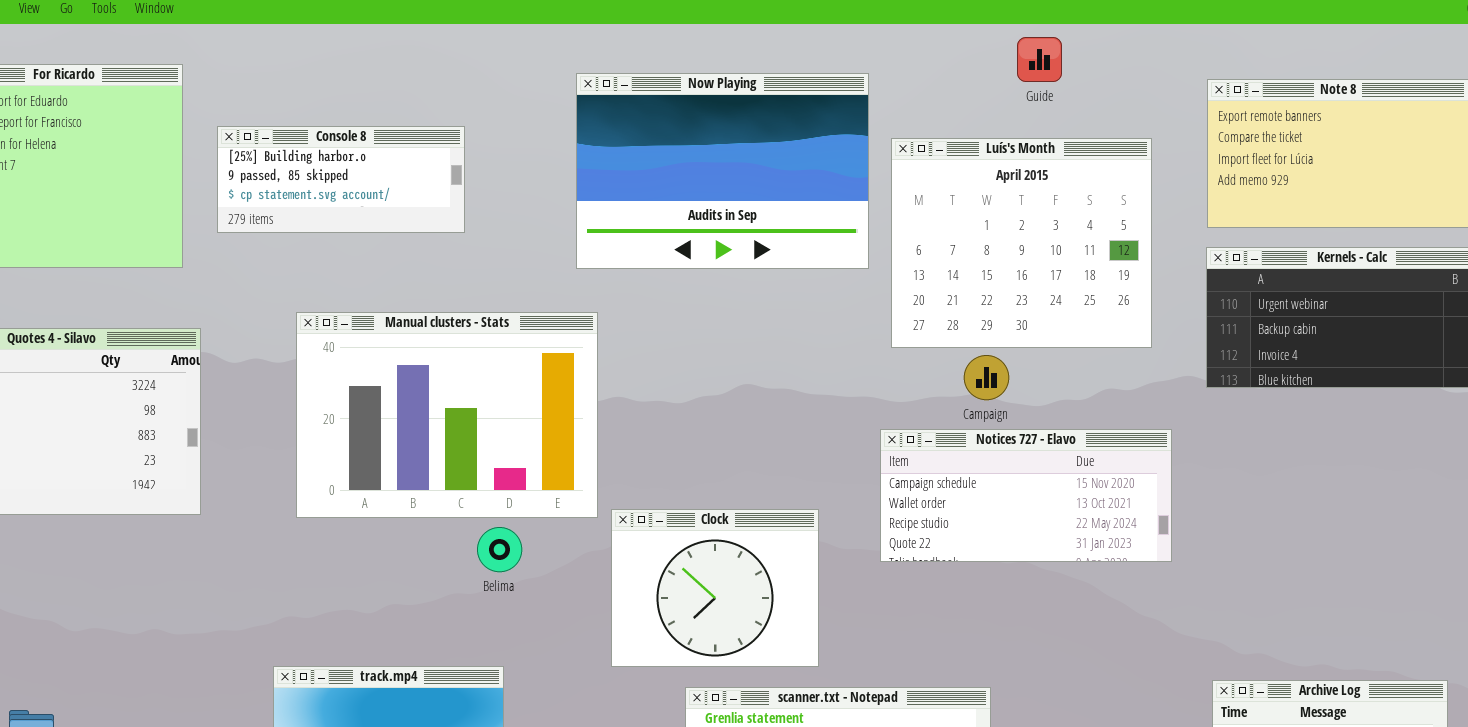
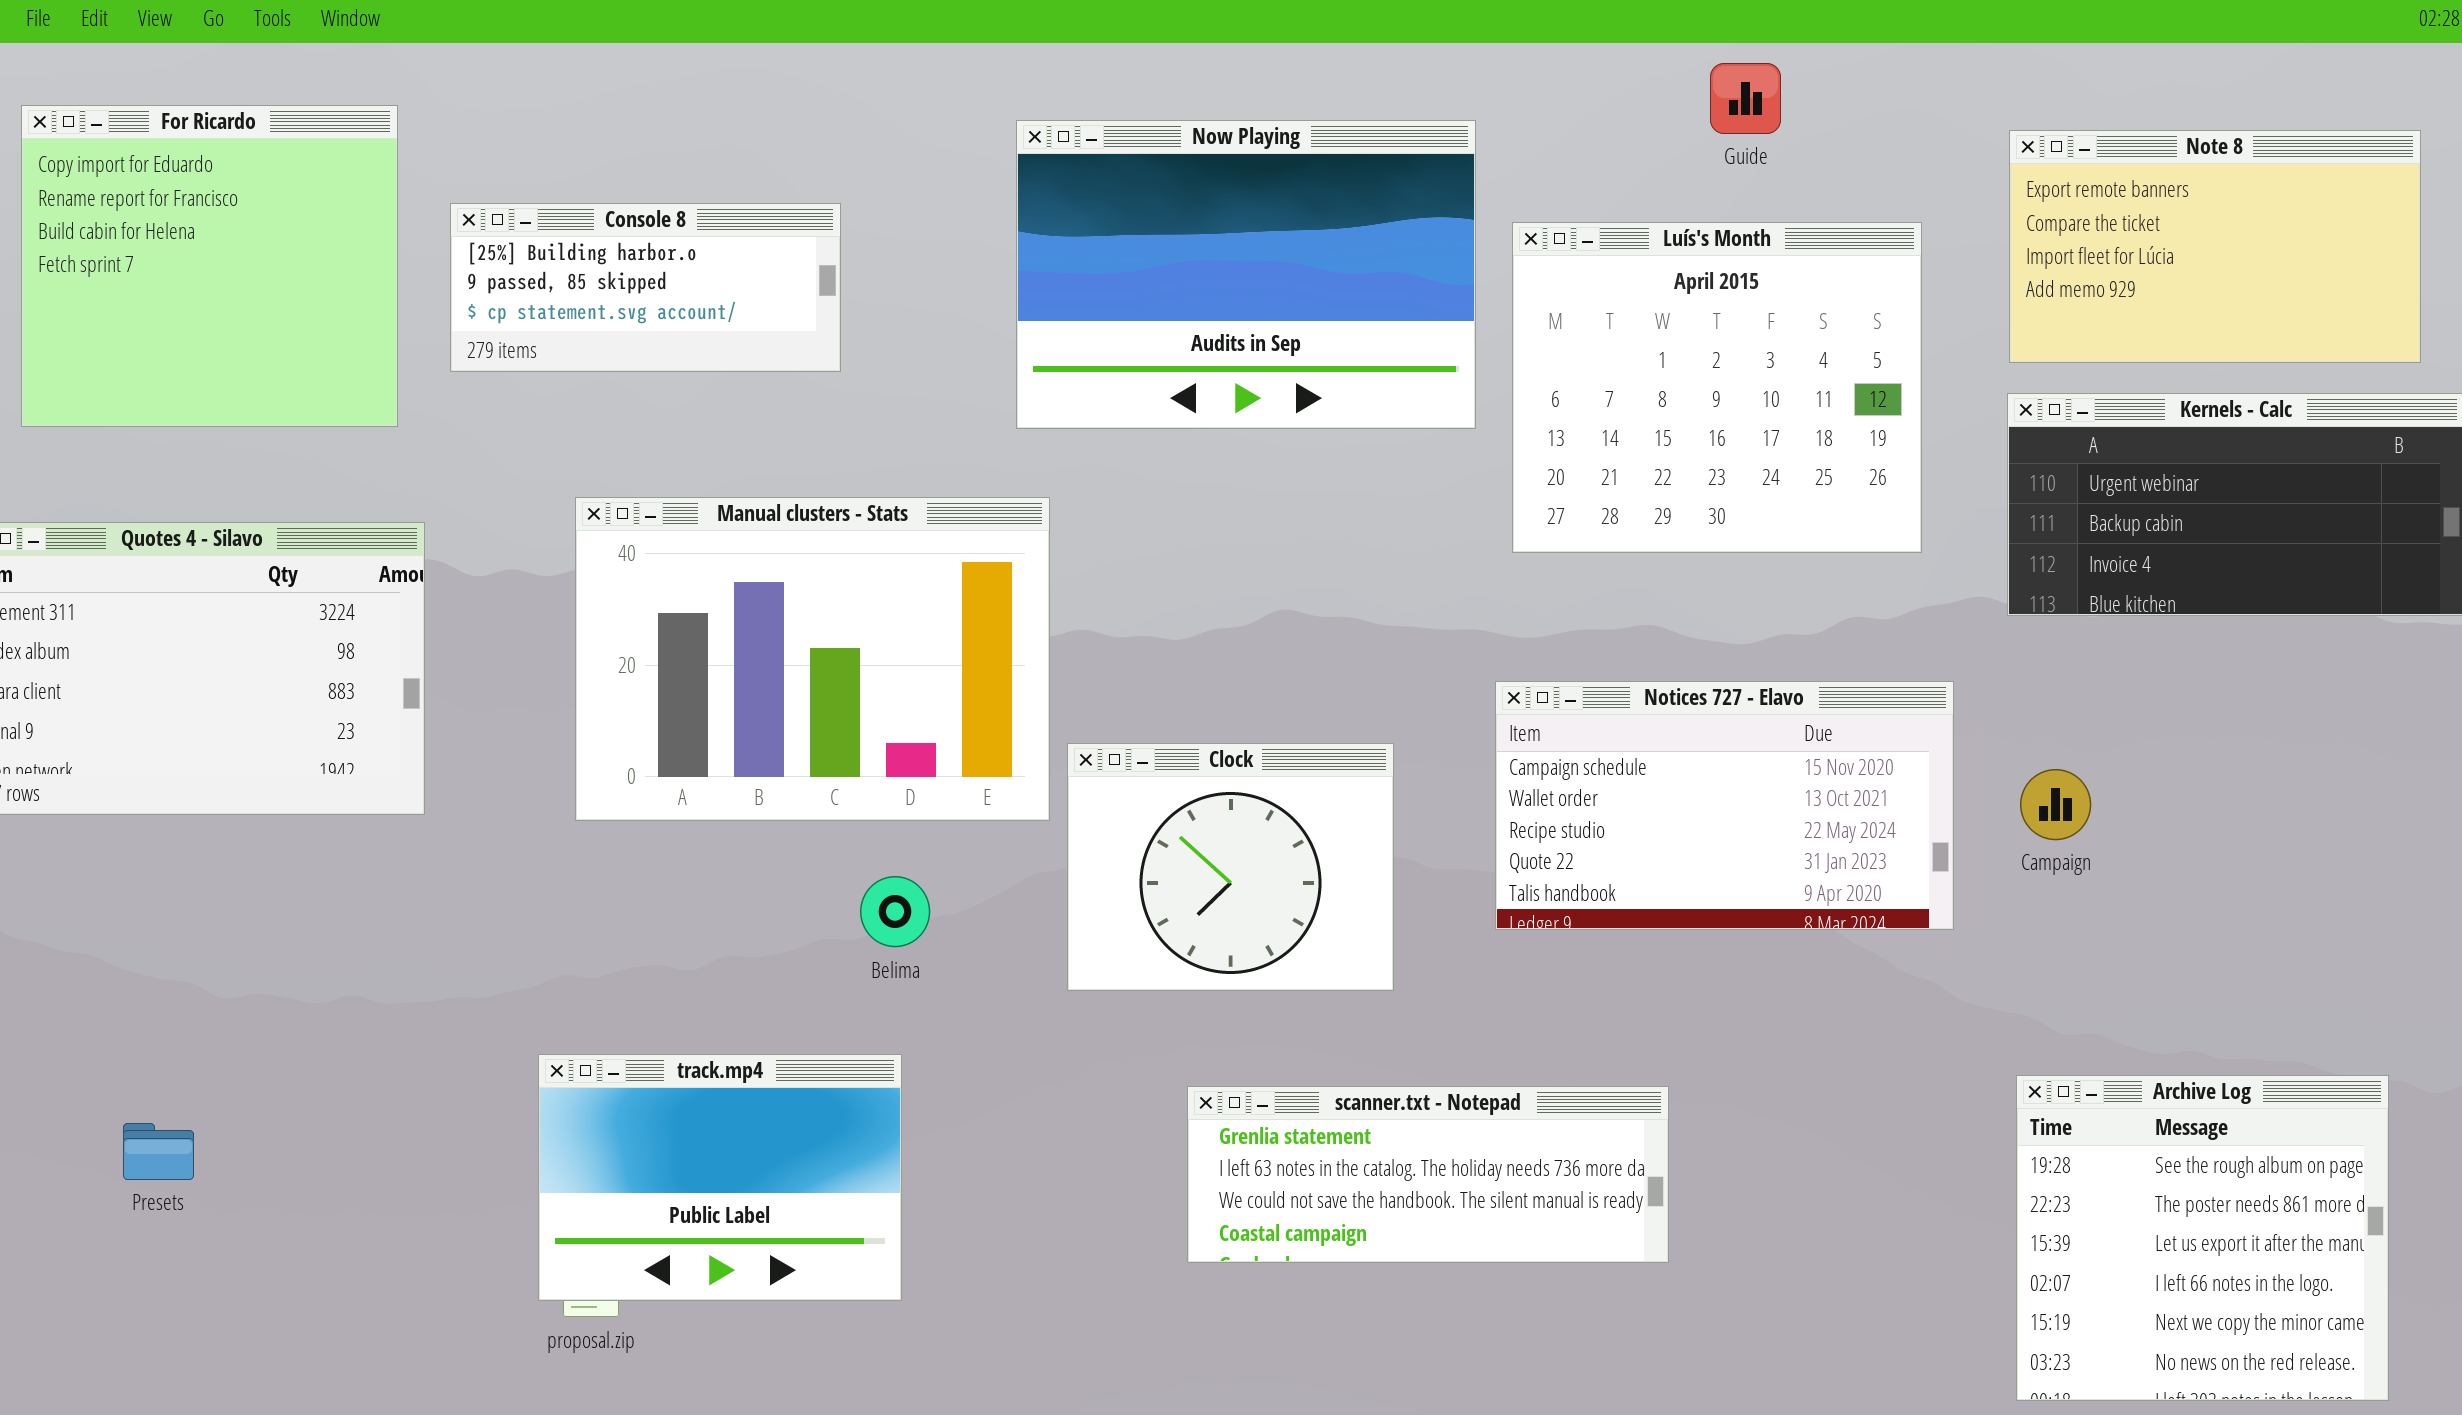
Campaign: [964,355,1009,400] -> [2020,769,2091,840], moved
Notices 727 - Elavo: [880,429,1172,562] -> [1495,681,1954,930], resized
Clock: [611,509,819,667] -> [1067,743,1394,991], moved
Belima: [477,527,522,572] -> [860,876,930,947], moved

